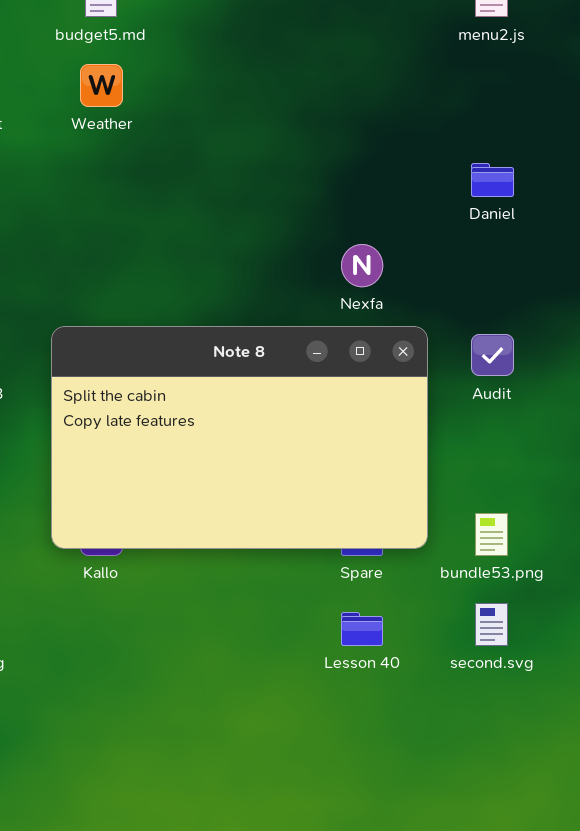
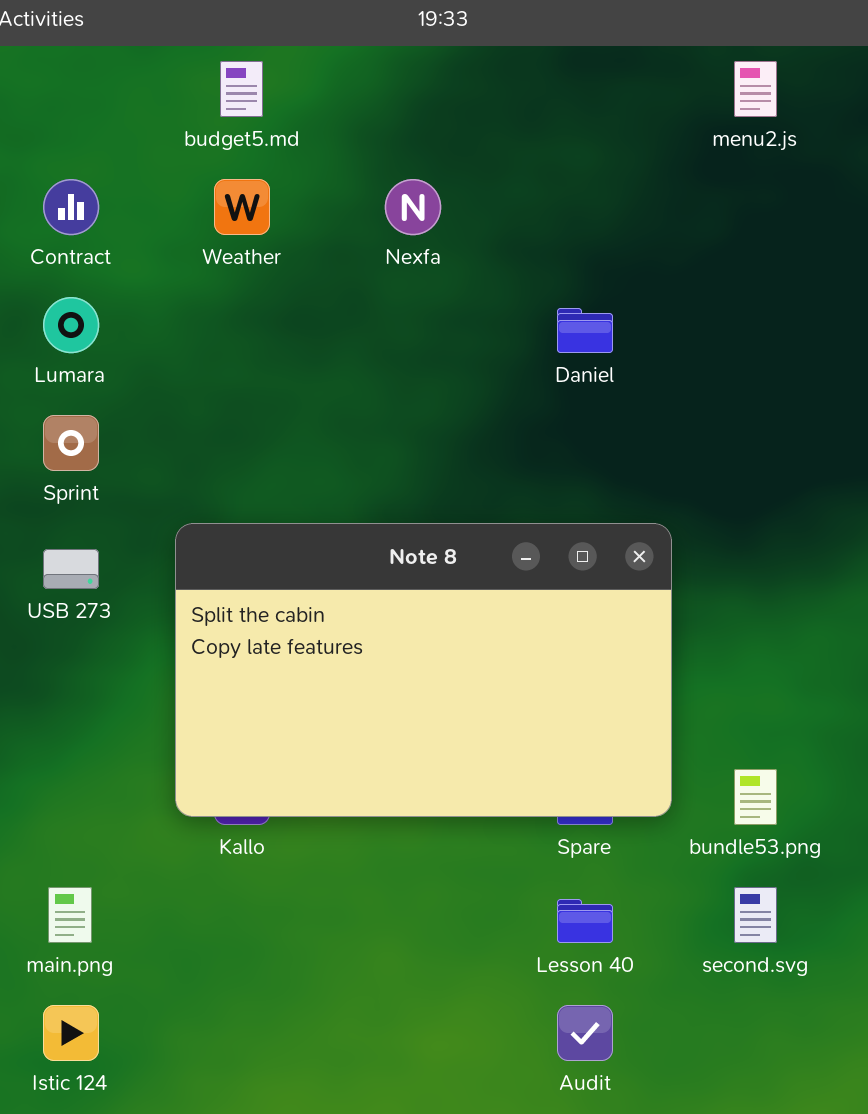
Daniel: [471,163,514,197] -> [557,308,613,353], moved
Nexfa: [341,244,383,287] -> [385,179,441,235], moved
Audit: [471,334,514,376] -> [557,1005,613,1061], moved

